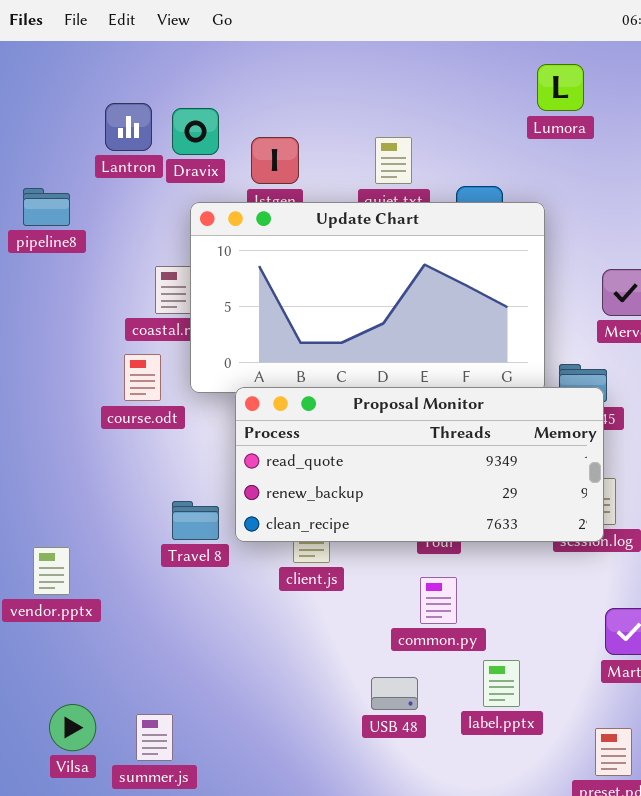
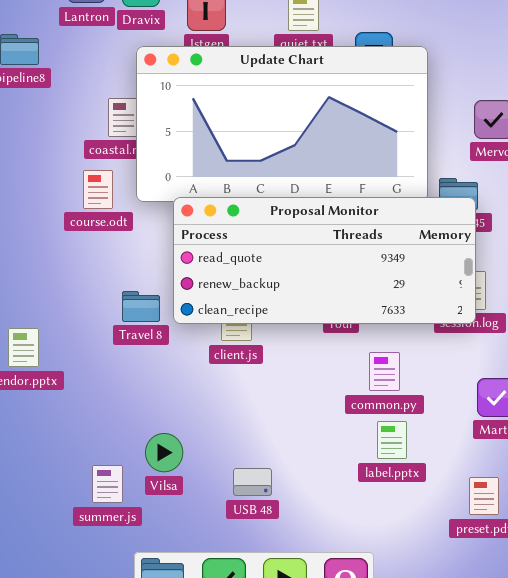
common.py: [420,577,457,624] -> [369,352,400,391], moved
USB 48: [371,677,418,710] -> [233,468,272,496], moved
Vilsa: [49,704,96,751] -> [145,433,183,472], moved

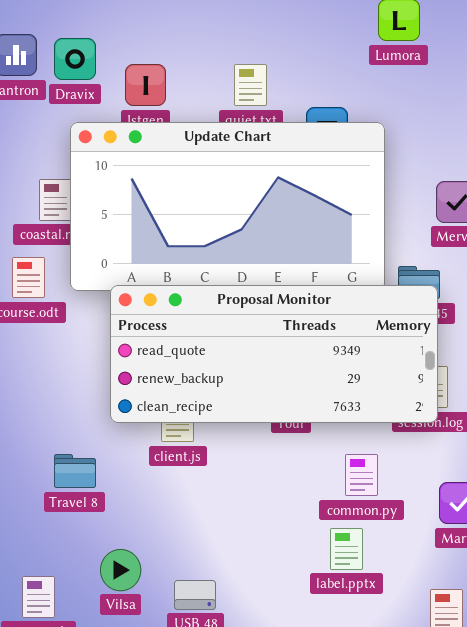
Travel 8: [122,291,160,322] -> [54,454,96,488], moved
common.py: [369,352,400,391] -> [345,454,378,496], moved
Vilsa: [145,433,183,472] -> [100,549,141,591], moved

